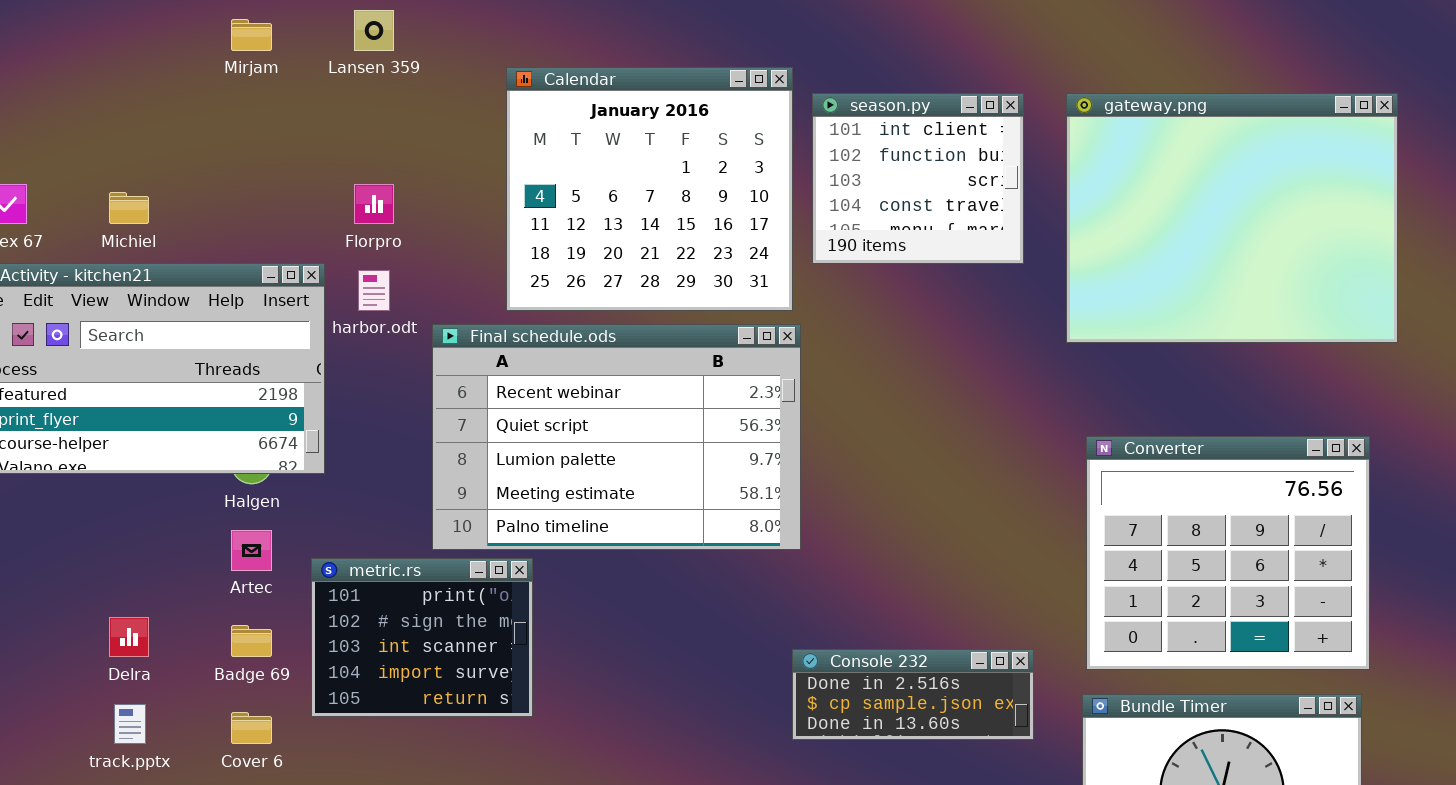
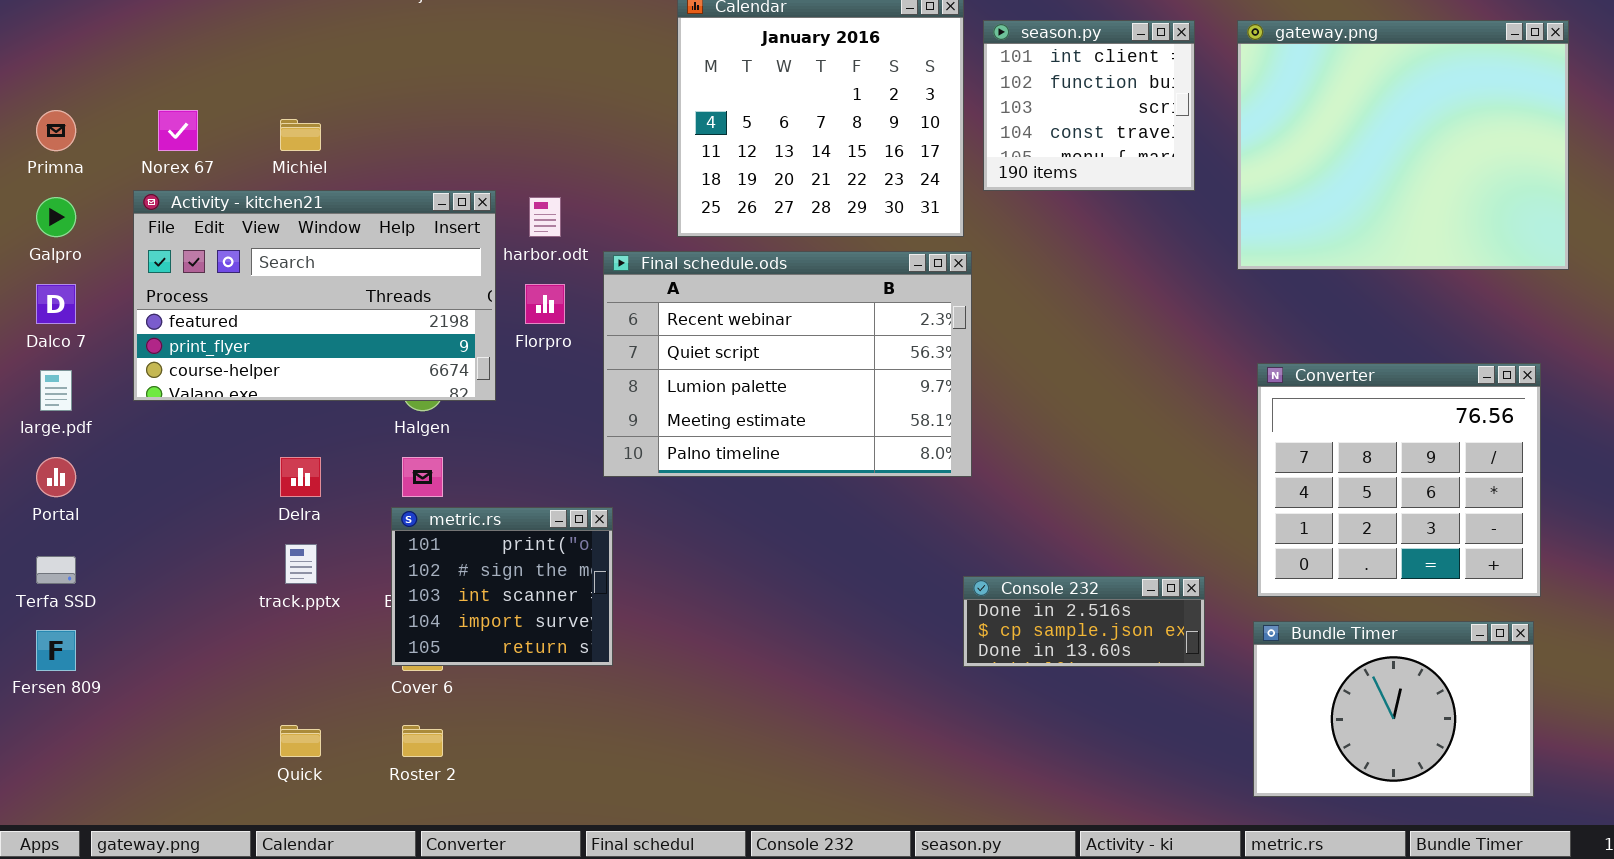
Florpro: [354,184,394,224] -> [525,284,565,324], moved
metric.rs: [311,558,533,717] -> [391,507,613,666], moved
Delra: [109,617,149,657] -> [280,457,321,497], moved
track.pptx: [114,704,146,744] -> [285,544,317,584], moved

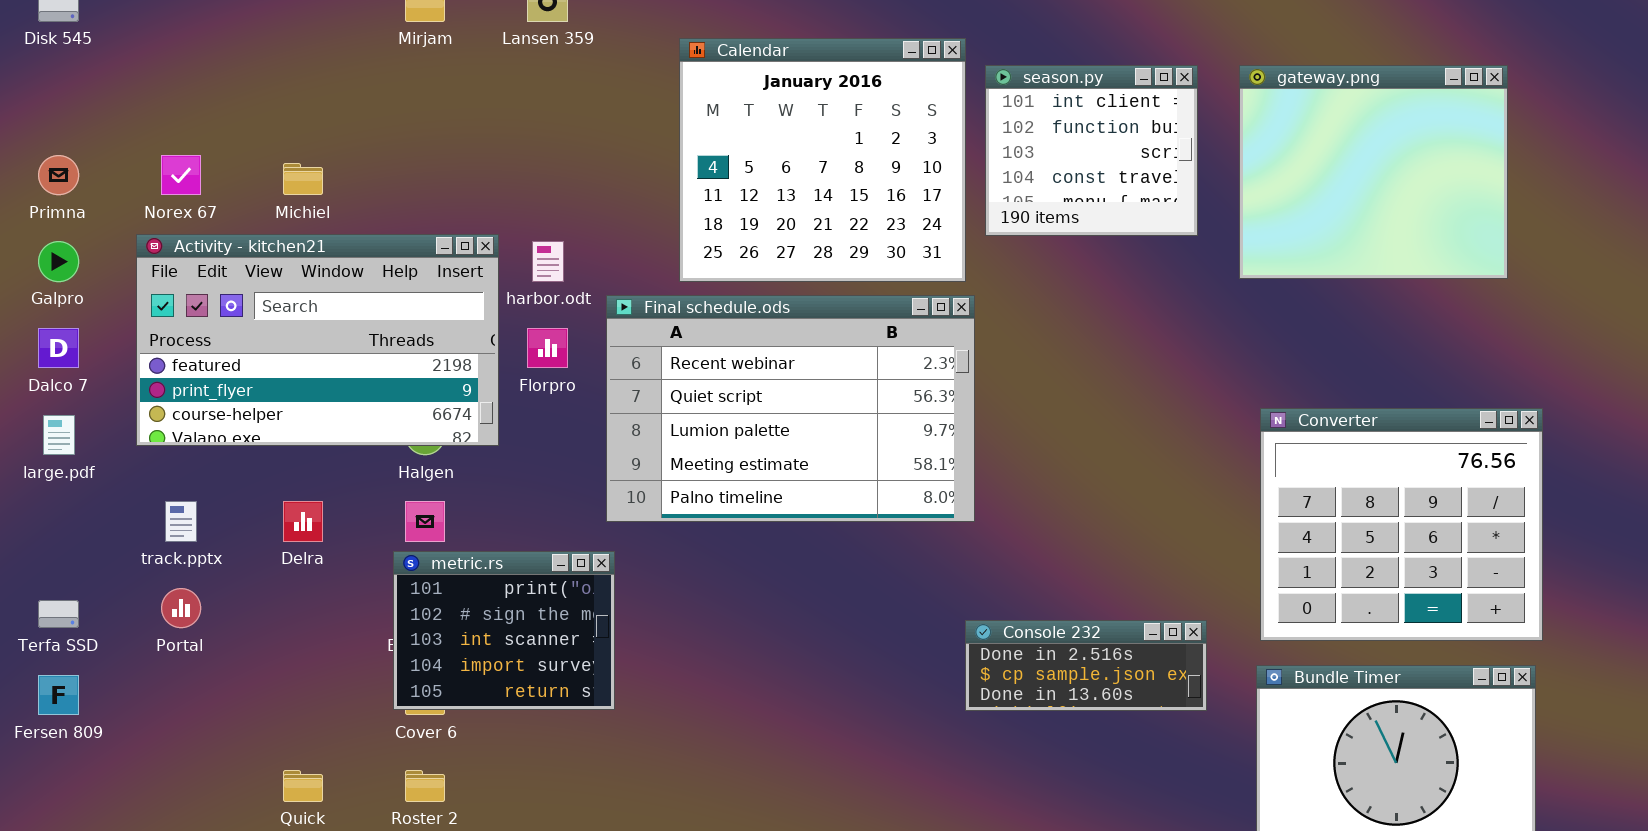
gateway.png: [1237,20,1569,270] -> [1239,65,1508,279], resized
Portal: [36,457,76,497] -> [161,588,201,628], moved
track.pptx: [285,544,317,584] -> [165,501,197,542], moved

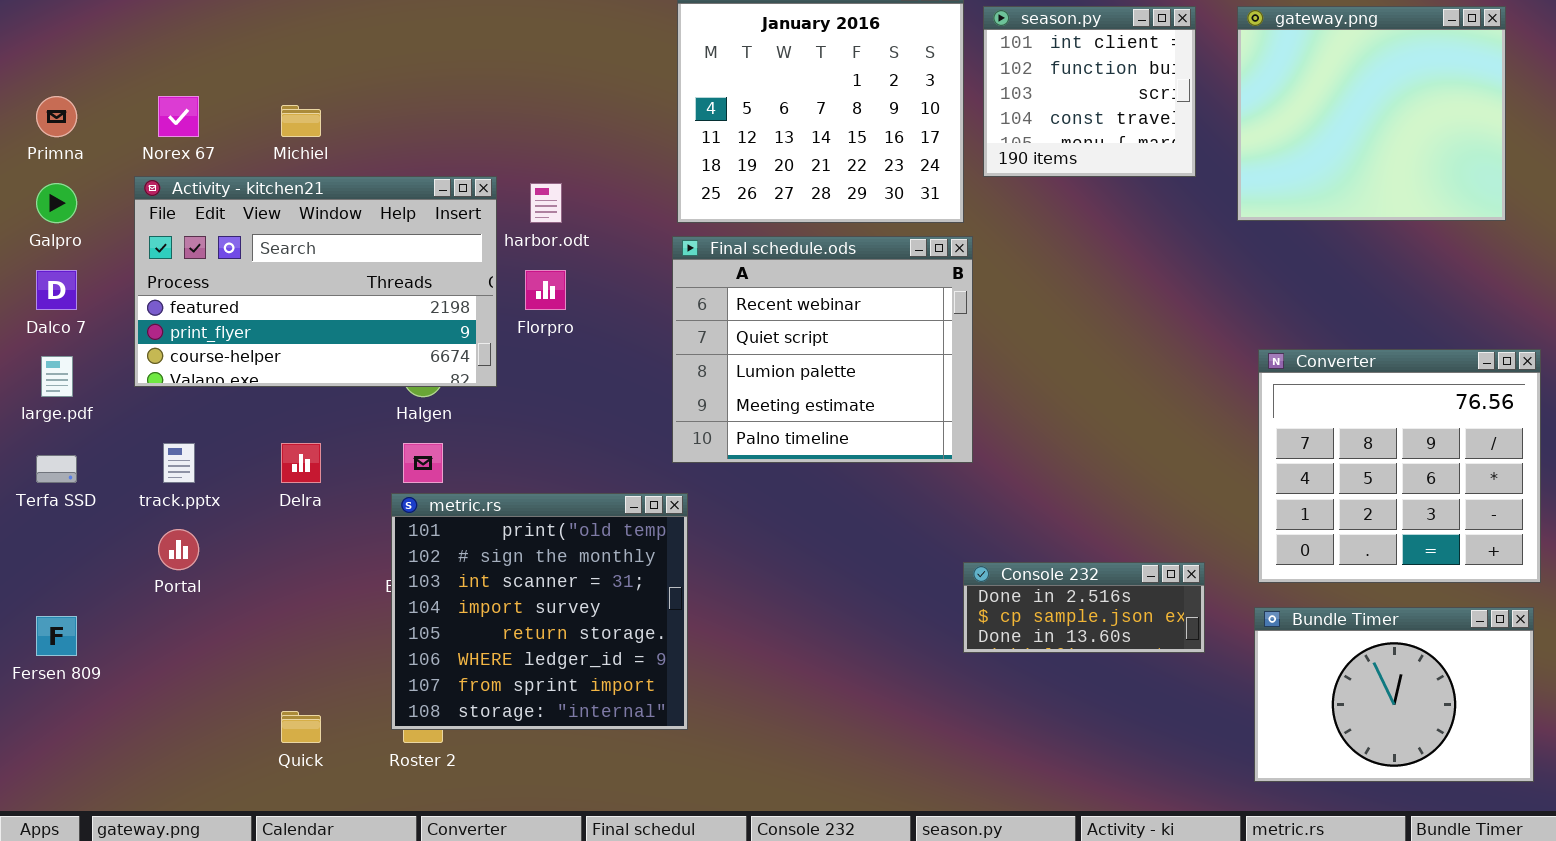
Final schedule.ods: [606,295,975,522] -> [672,236,973,463], resized
metric.rs: [393,551,615,710] -> [391,493,688,730], resized
Terfa SSD: [38,600,79,628] -> [36,455,77,483], moved

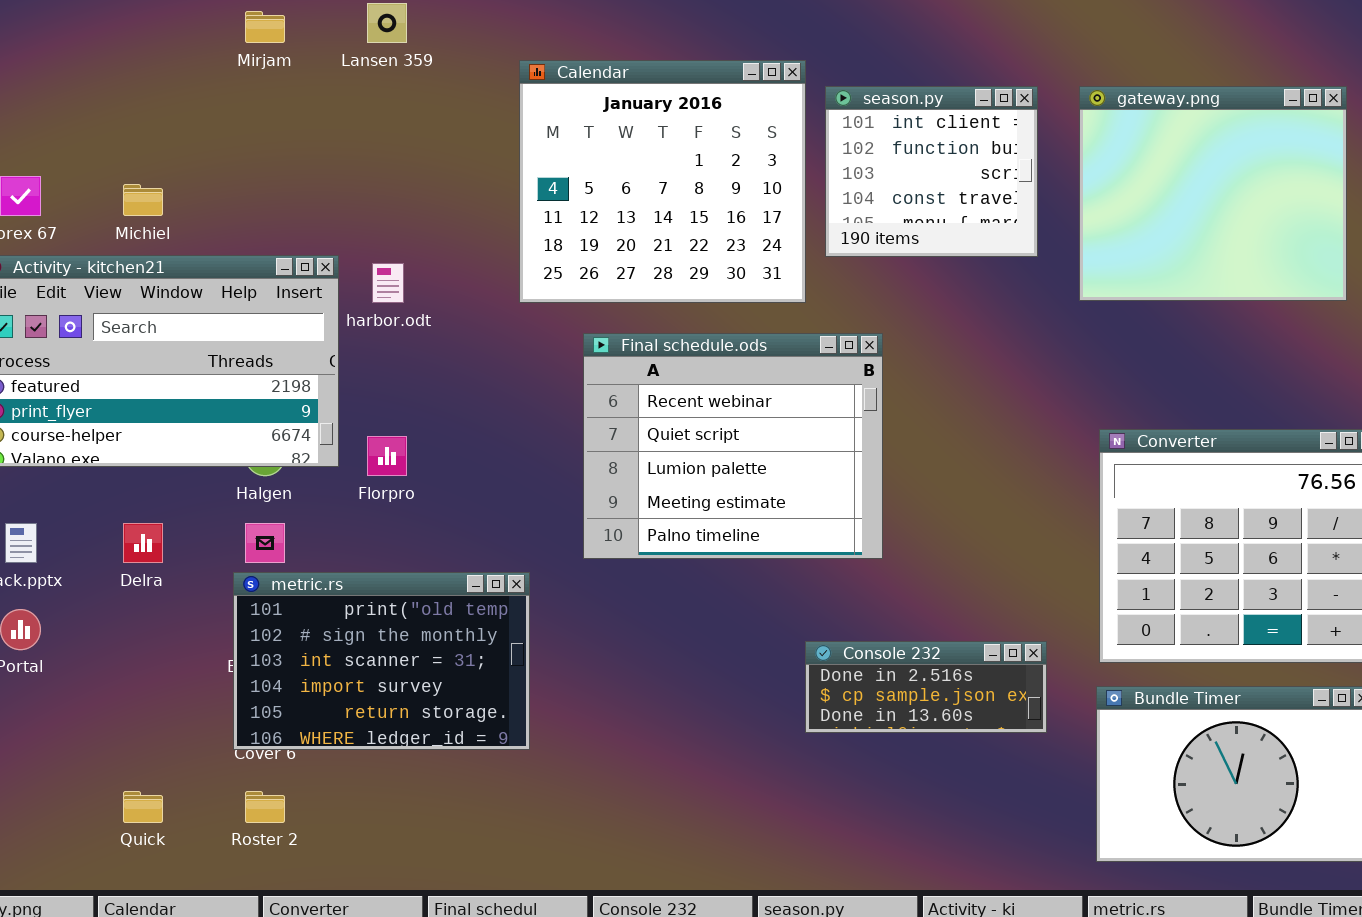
Final schedule.ods: [672,236,973,463] -> [583,333,883,559], moved
Florpro: [525,270,566,310] -> [367,436,407,476], moved
metric.rs: [391,493,688,730] -> [233,572,530,750], resized

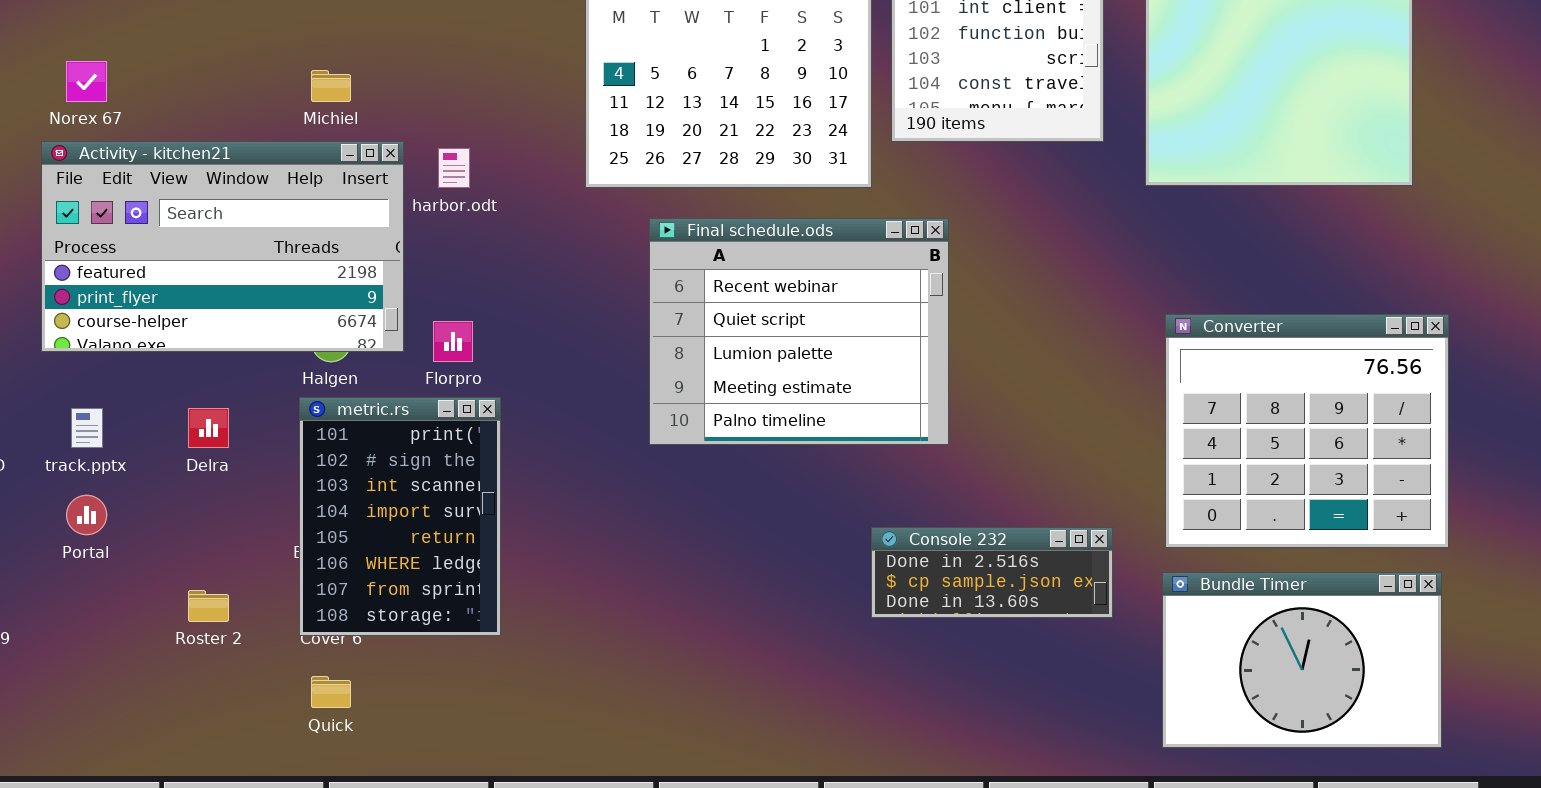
Michiel: [123,184,163,216] -> [311,70,351,102], moved
metric.rs: [233,572,530,750] -> [299,397,501,636], resized
Quick: [123,791,163,823] -> [311,676,351,708], moved
Roster 2: [245,791,285,823] -> [188,590,229,622], moved

